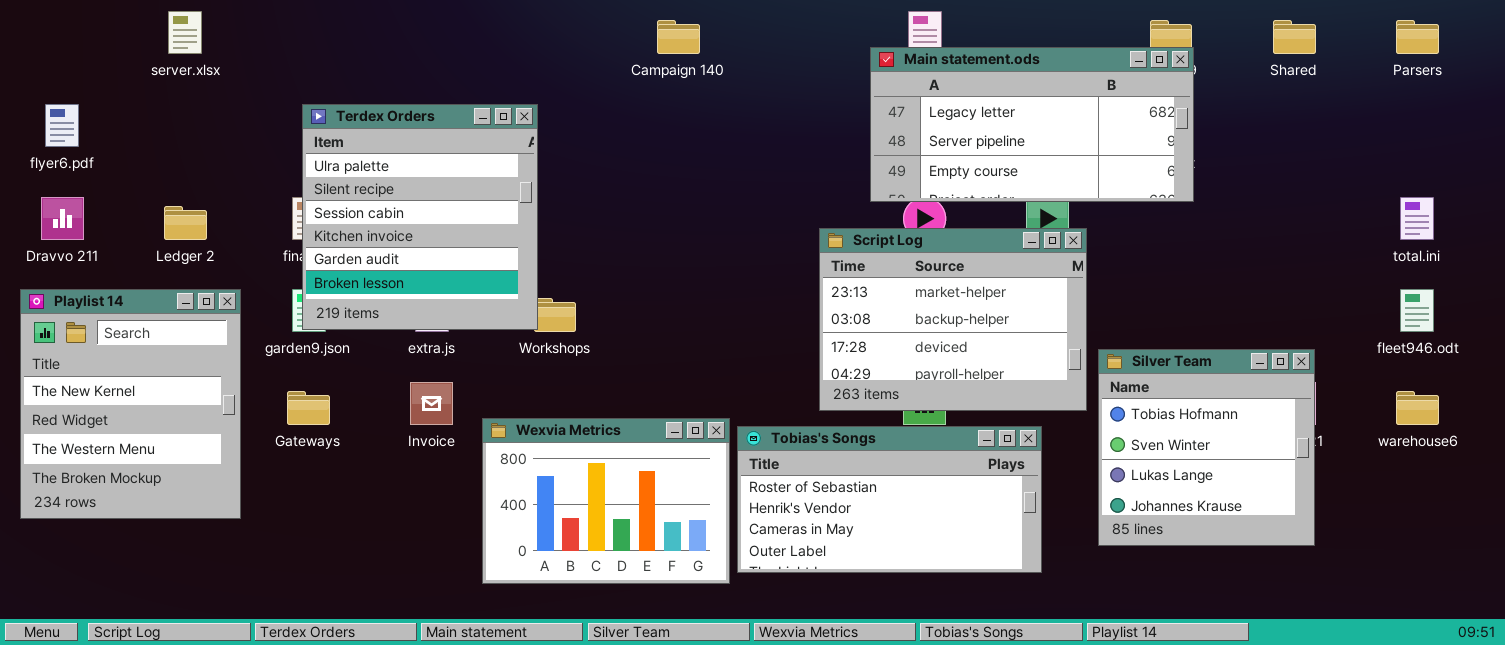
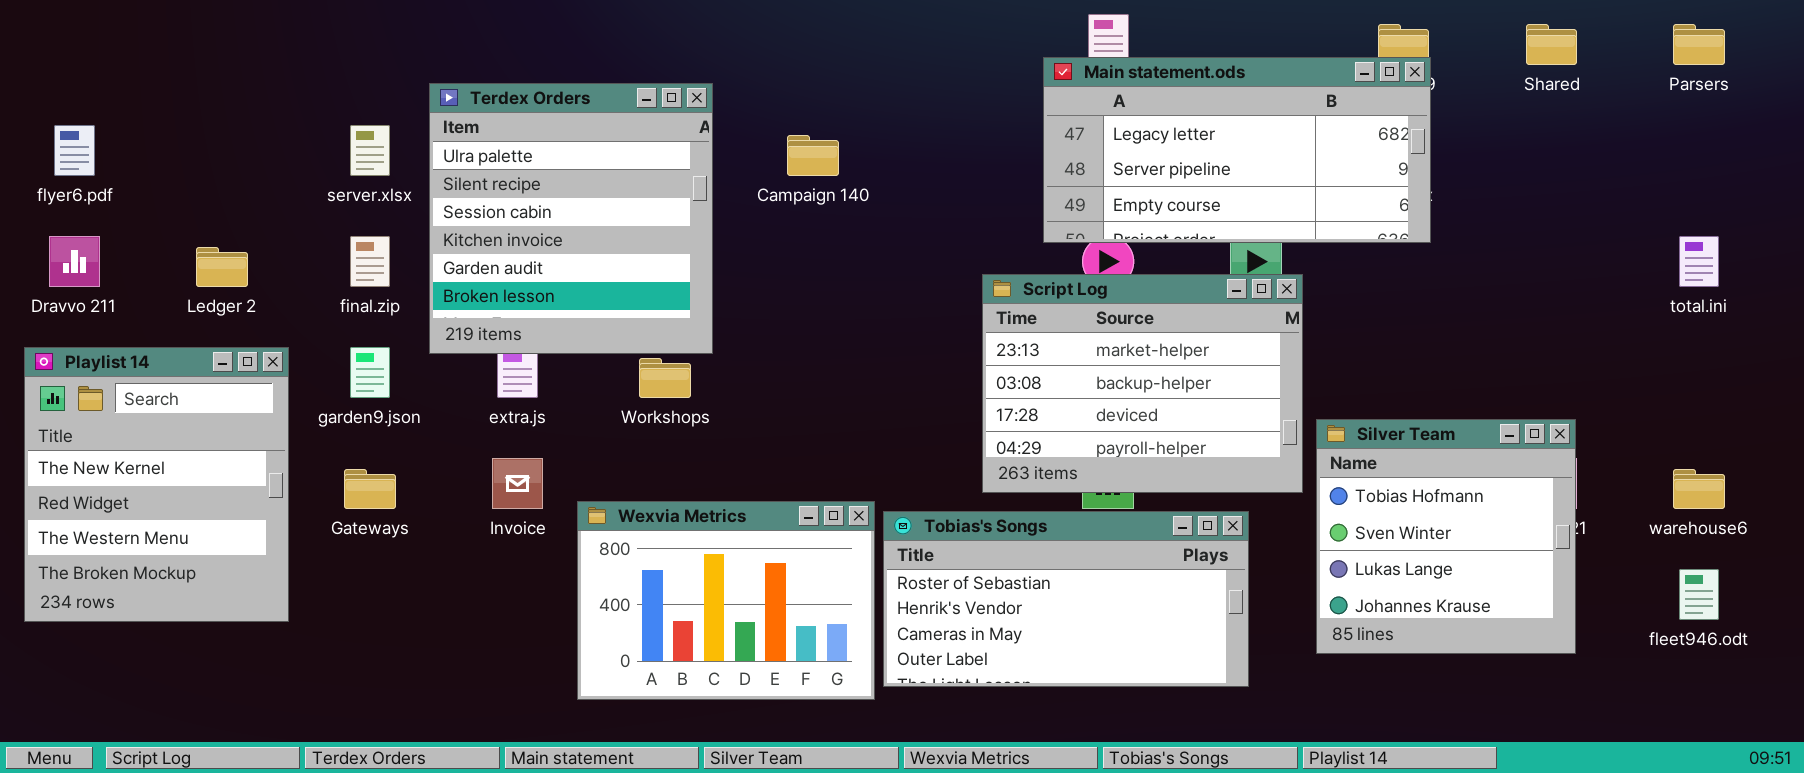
server.xlsx: [168,11,202,54] -> [350,125,390,176], moved
Campaign 140: [657,20,700,54] -> [787,135,839,176], moved
Terdex Orders: [302,104,538,330] -> [429,83,713,354], moved
fleet946.odt: [1400,289,1434,332] -> [1679,569,1719,620], moved

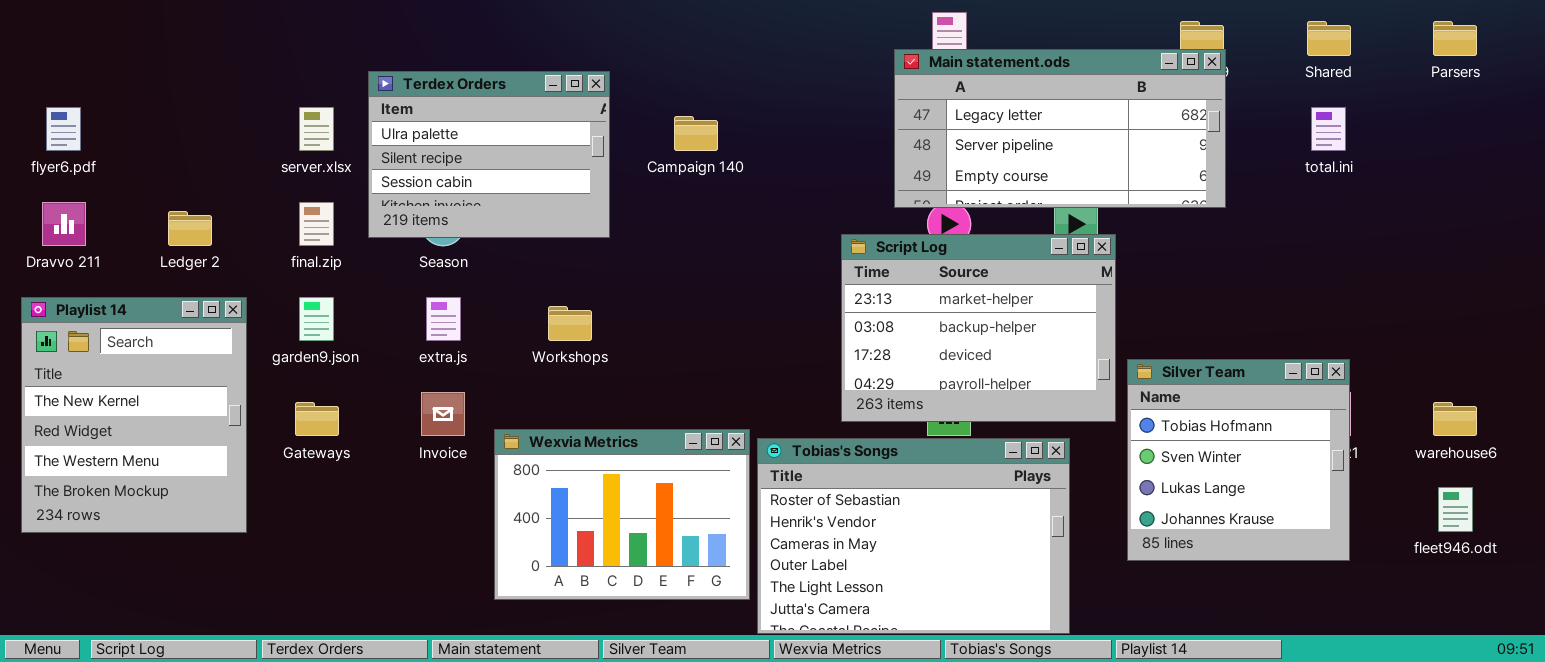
Terdex Orders: [429,83,713,354] -> [368,71,610,238], resized
total.ini: [1679,236,1719,287] -> [1311,107,1346,151], moved
Tobias's Songs: [883,511,1249,687] -> [757,438,1070,634], resized

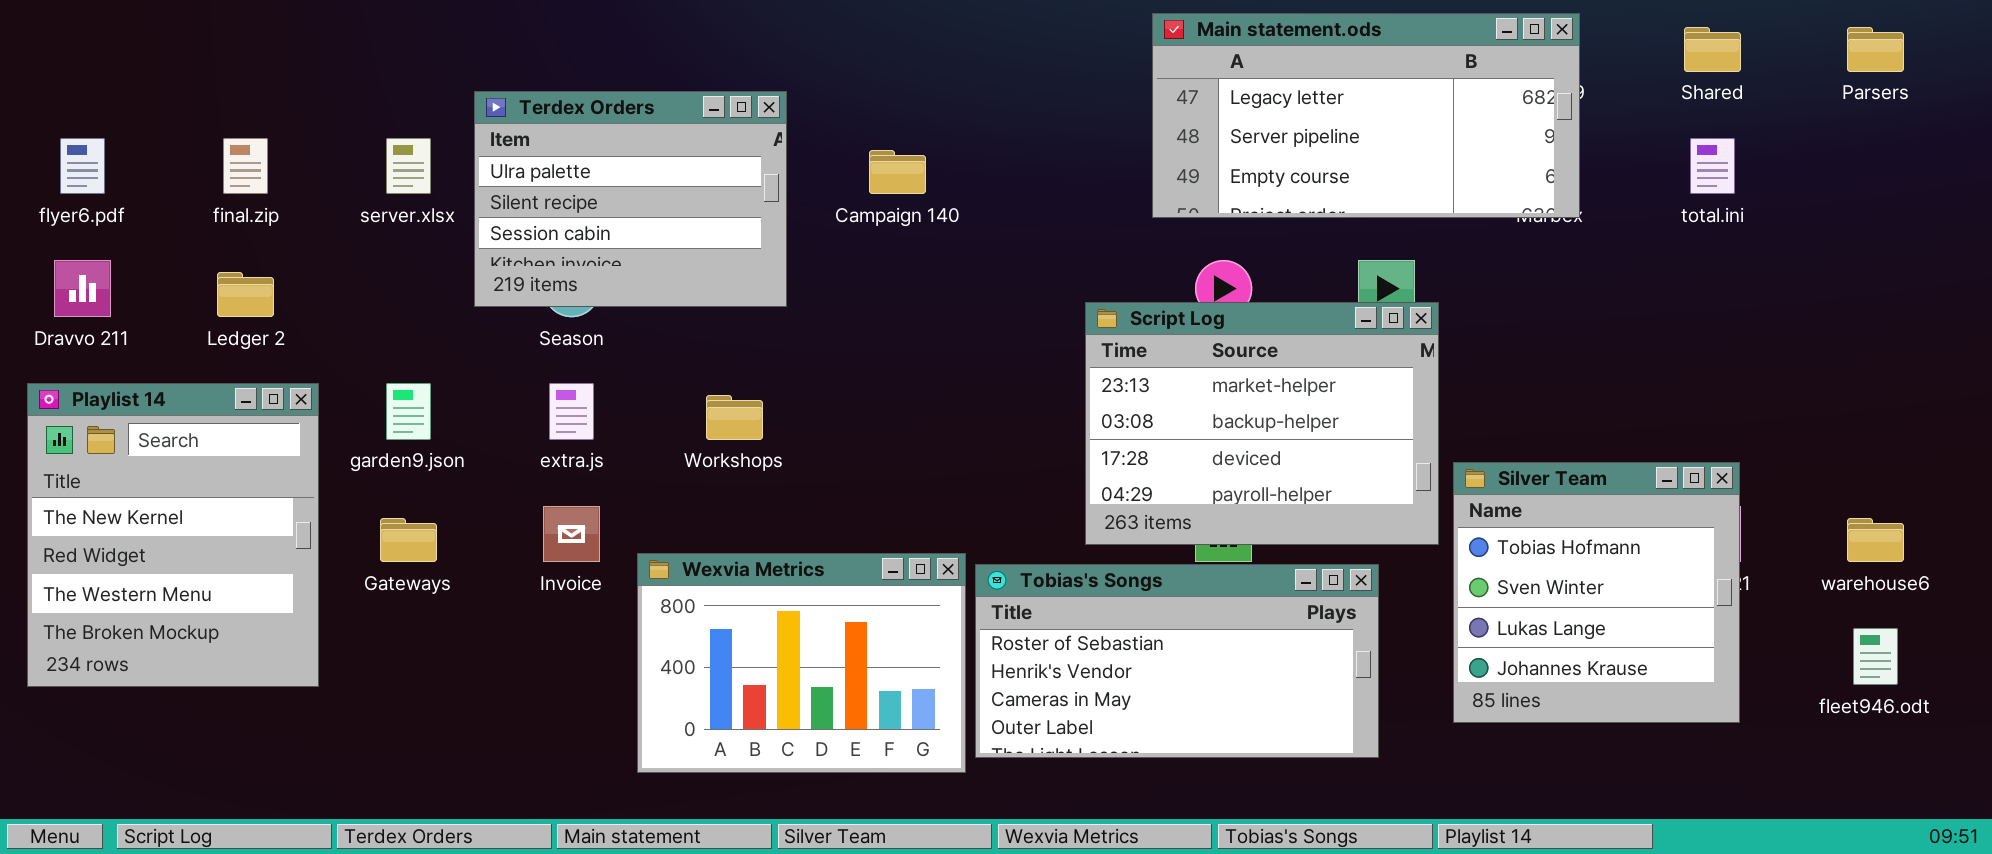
Main statement.ods: [894,49,1226,208] -> [1152,13,1580,218], moved
final.zip: [299,202,334,246] -> [223,138,268,194], moved
Tobias's Songs: [757,438,1070,634] -> [975,564,1379,758], resized

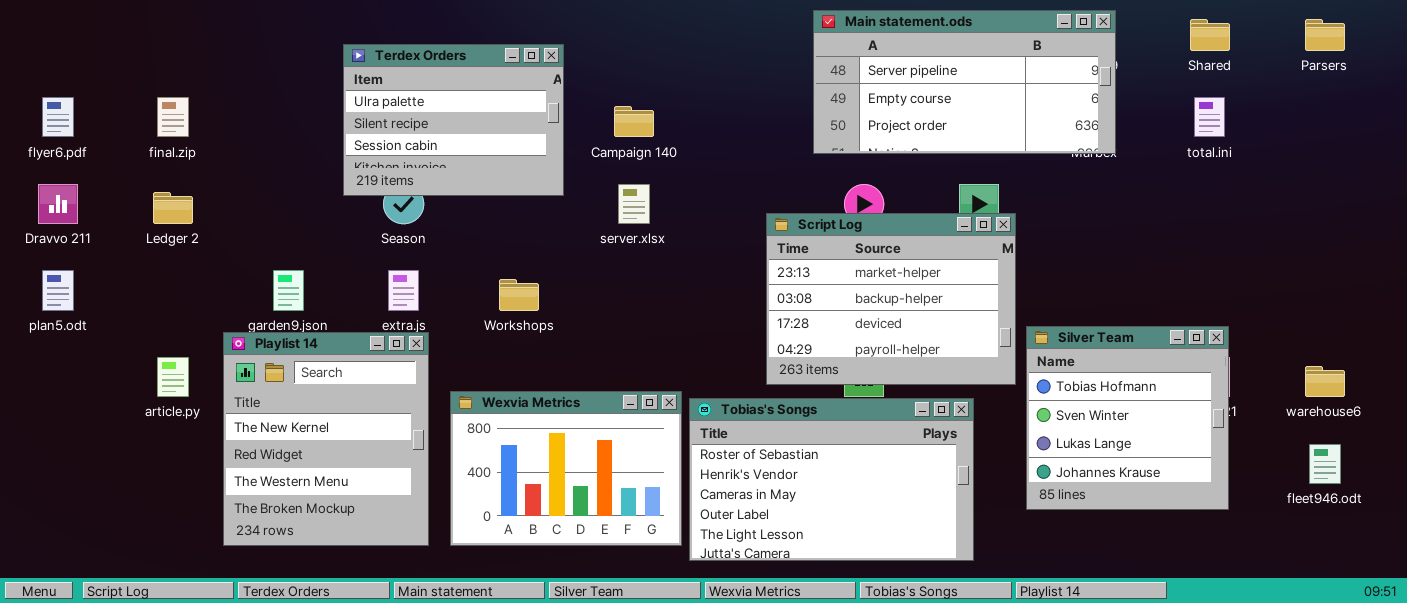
Main statement.ods: [1152,13,1580,218] -> [813,10,1116,154], scrolled down 1 row
Terdex Orders: [474,91,787,307] -> [343,44,564,196], moved
server.xlsx: [386,138,431,194] -> [618,184,650,224], moved
Playlist 14: [27,383,319,687] -> [223,332,429,546], moved
Tobias's Songs: [975,564,1379,758] -> [689,398,974,561], resized

